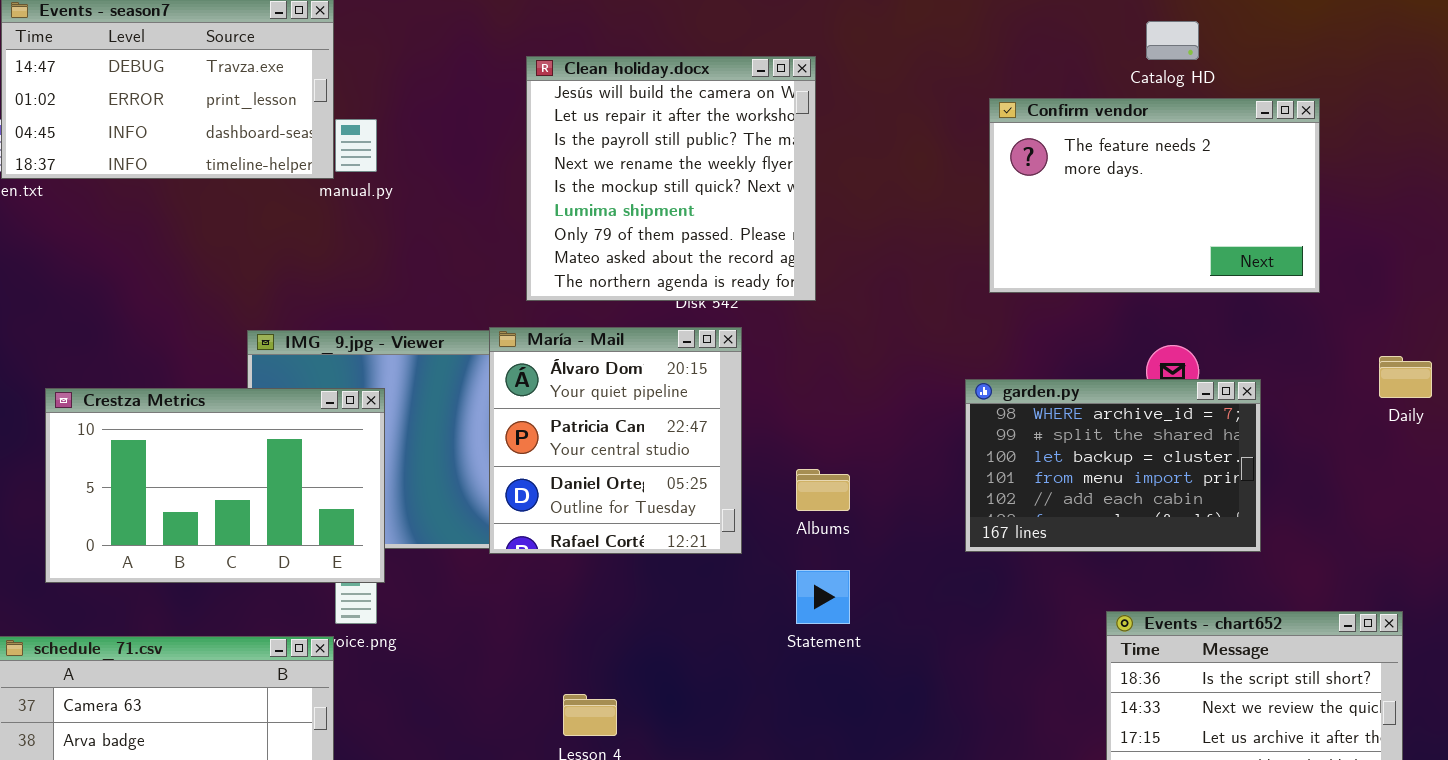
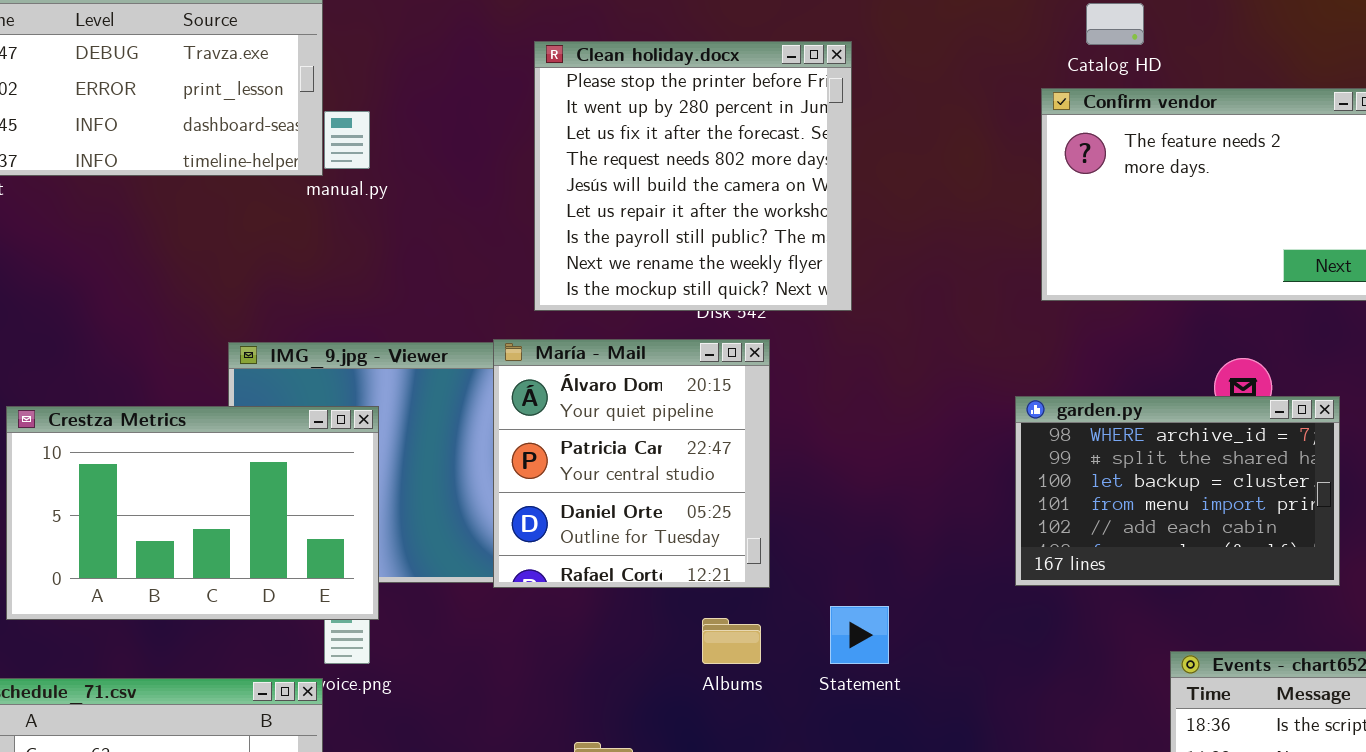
Catalog HD: [1146,21,1199,60] -> [1086,3,1144,45], moved
Clean holiday.docx: [526,56,816,301] -> [534,41,852,311], scrolled up 4 rows
Albums: [796,469,850,511] -> [702,618,761,664], moved

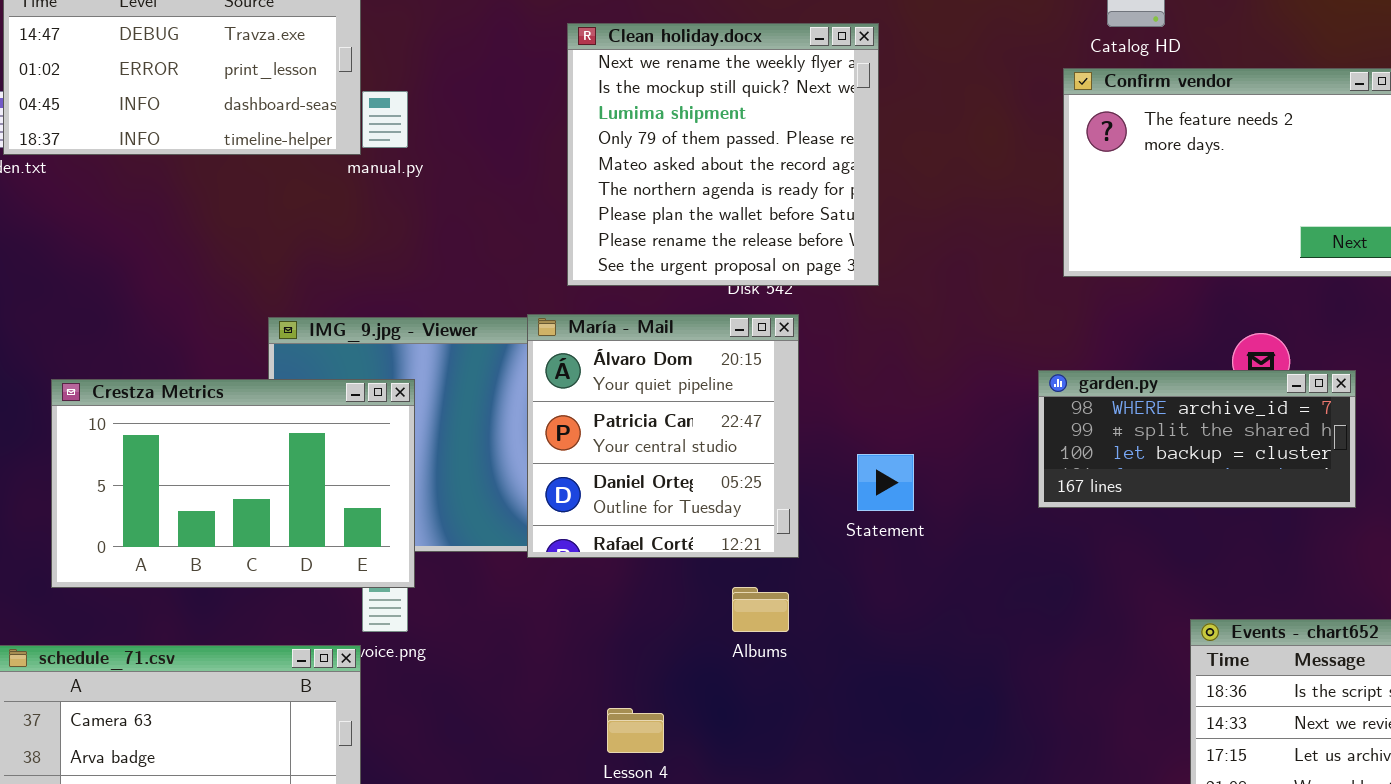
Clean holiday.docx: [534,41,852,311] -> [567,23,879,286], scrolled down 7 rows
garden.py: [1015,396,1340,586] -> [1038,370,1356,508], resized
Statement: [830,606,889,664] -> [857,454,914,511], moved

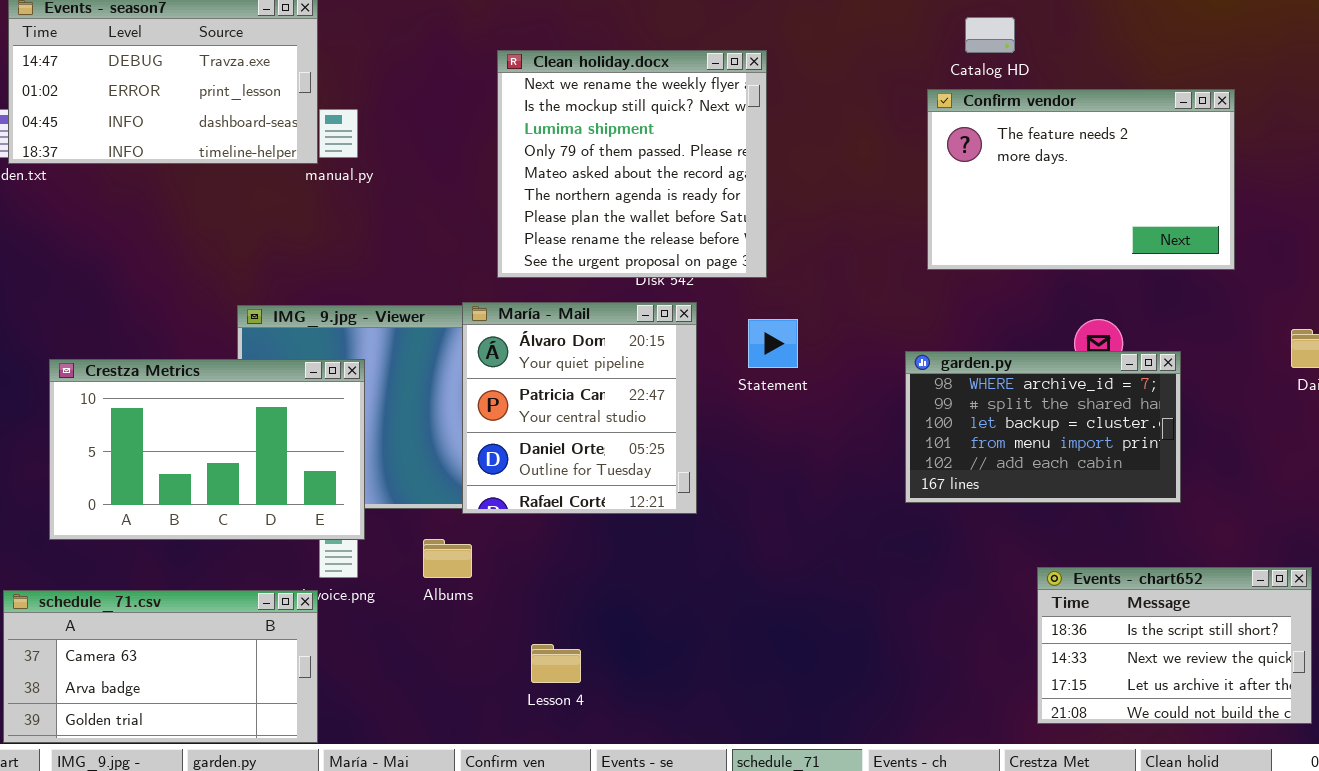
garden.py: [1038,370,1356,508] -> [905,351,1181,503], resized
Statement: [857,454,914,511] -> [748,319,798,368], moved
Albums: [732,587,789,632] -> [423,539,472,578], moved

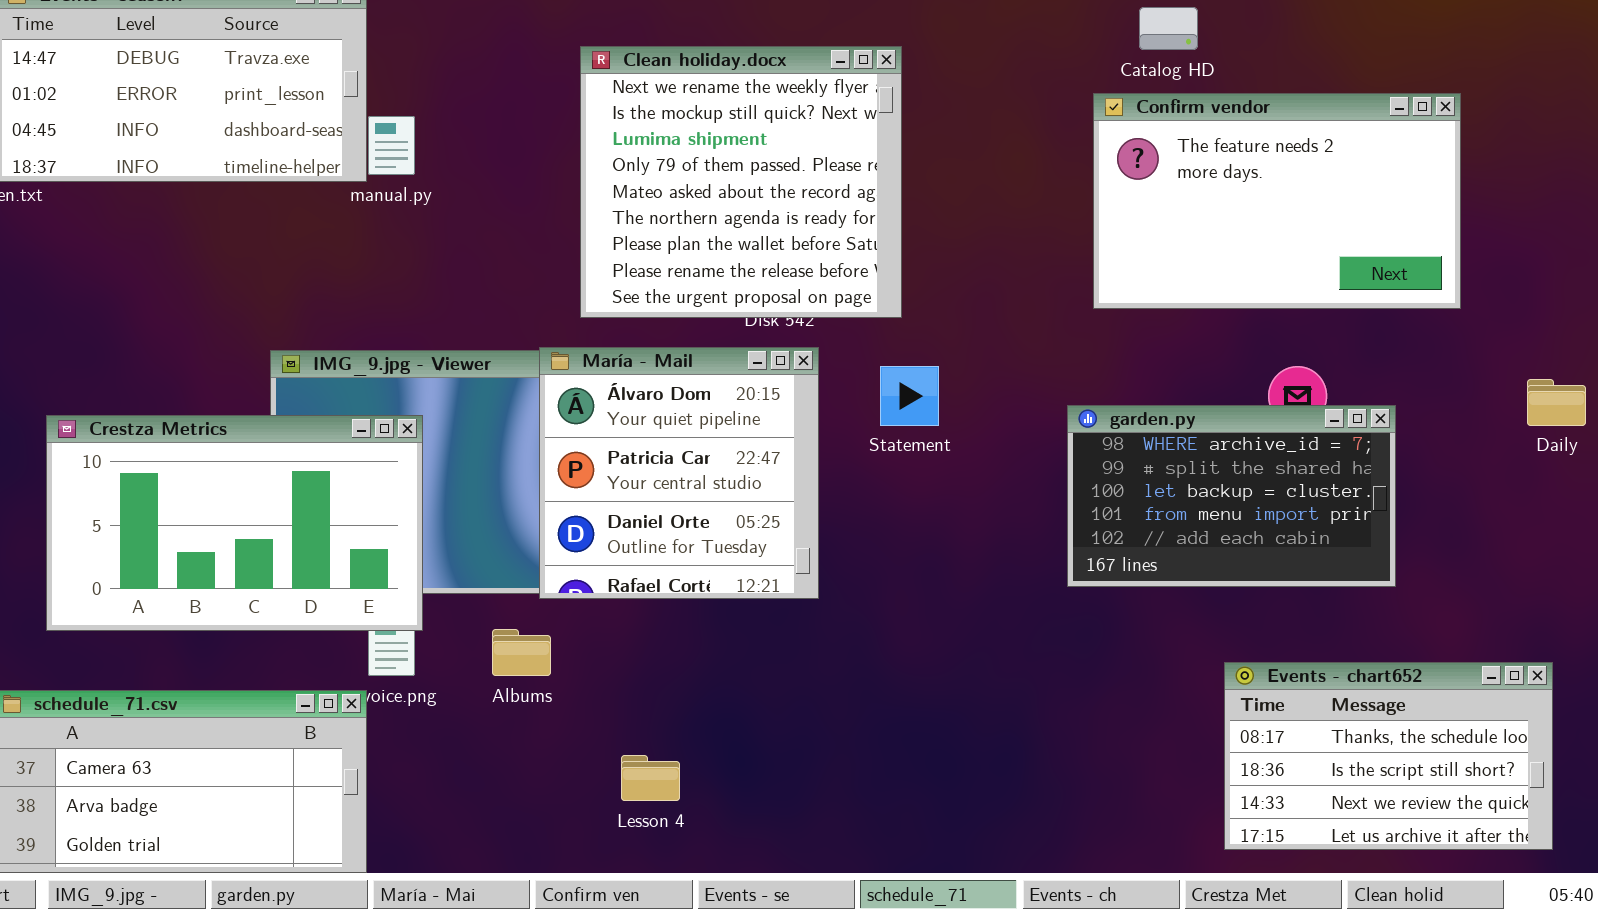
Events - chart652: [1037,567,1312,724] -> [1224,662,1553,850], scrolled up 1 row

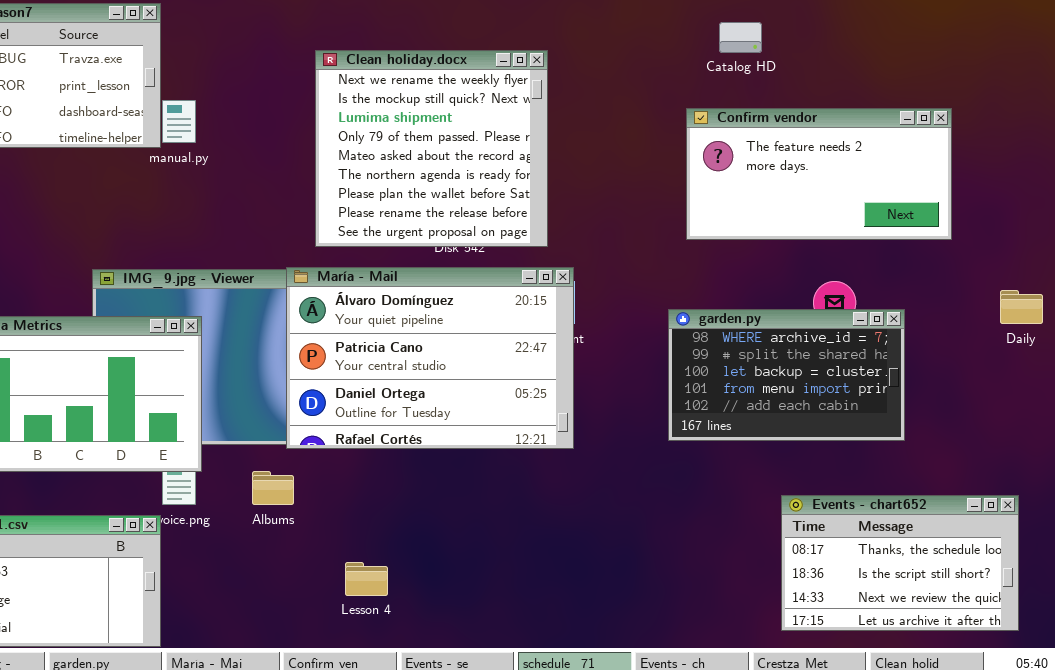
Confirm vendor: [1093,93,1461,309] -> [686,108,952,240], resized
María - Mail: [539,347,819,599] -> [286,267,574,449], resized

